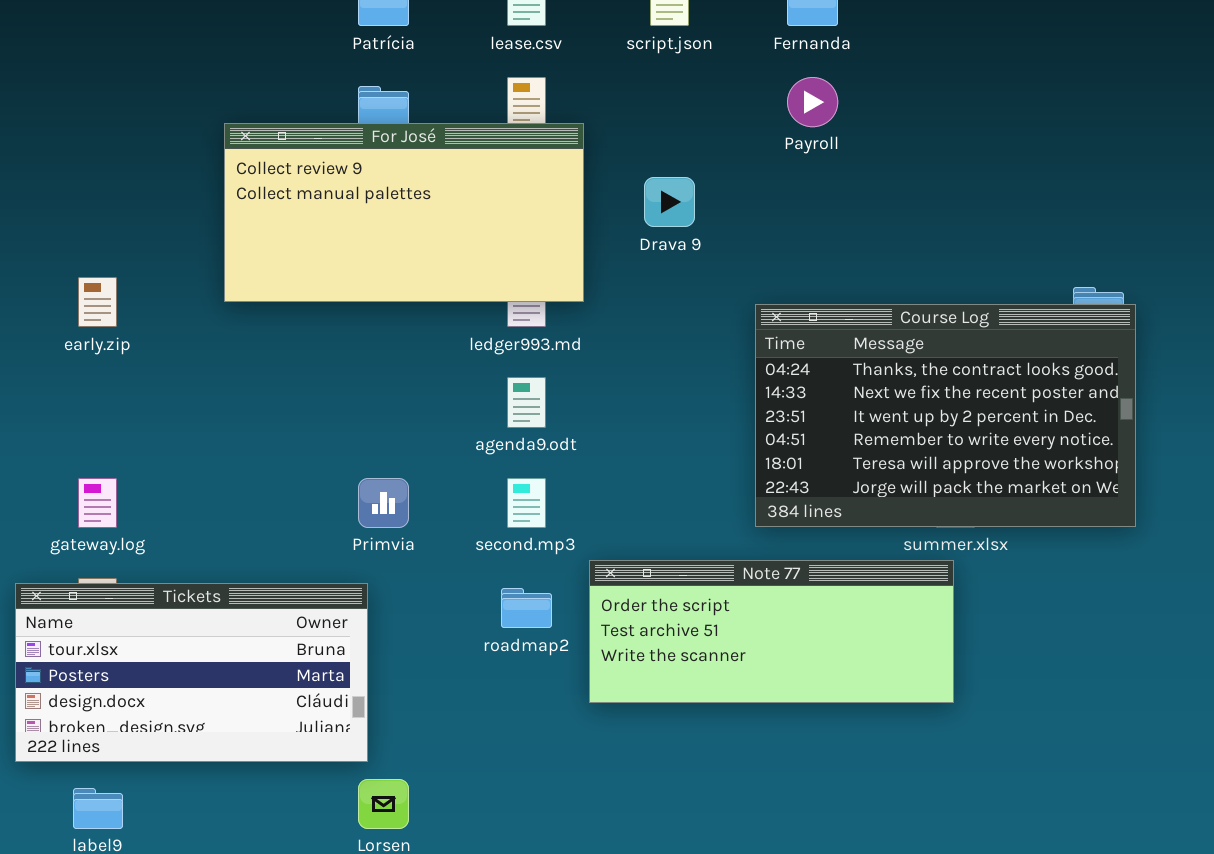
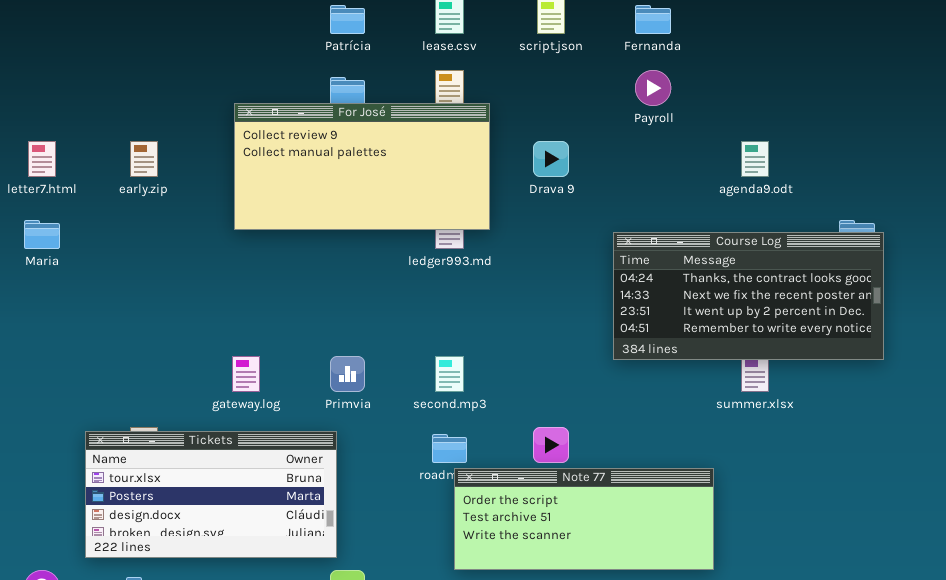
early.zip: [78,277,117,327] -> [130,141,158,177], moved
Course Log: [755,304,1136,527] -> [613,232,884,360], resized
agenda9.odt: [507,377,546,428] -> [741,141,769,177], moved
gateway.log: [78,478,117,528] -> [232,356,260,392], moved
Note 77: [589,560,954,703] -> [454,468,714,570], moved

